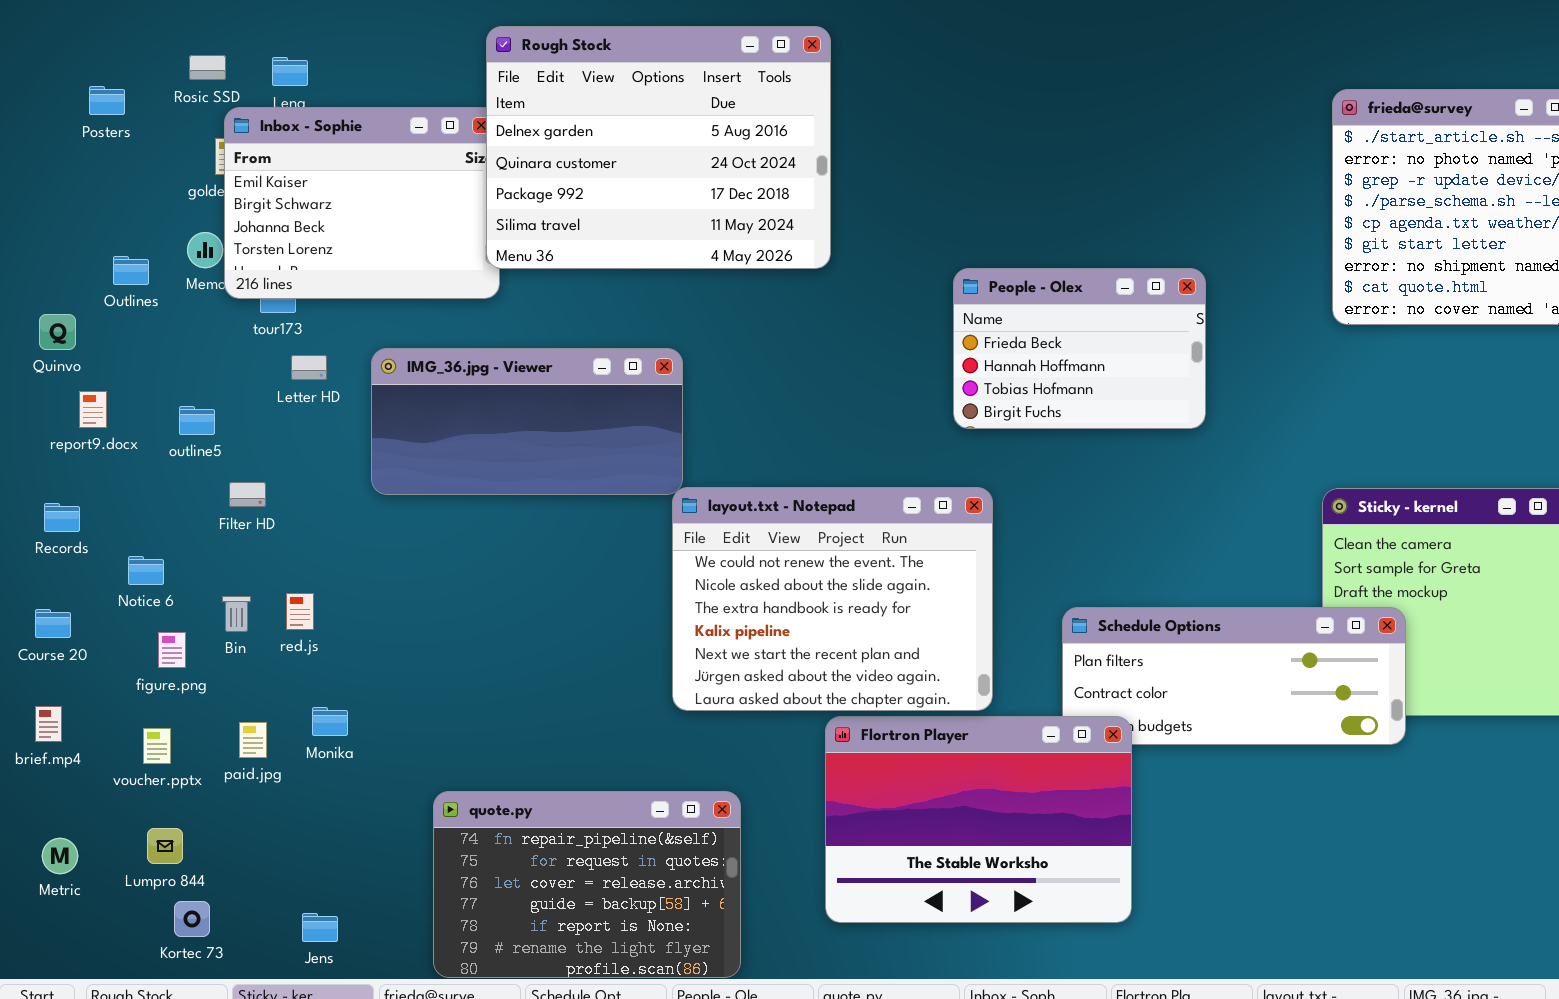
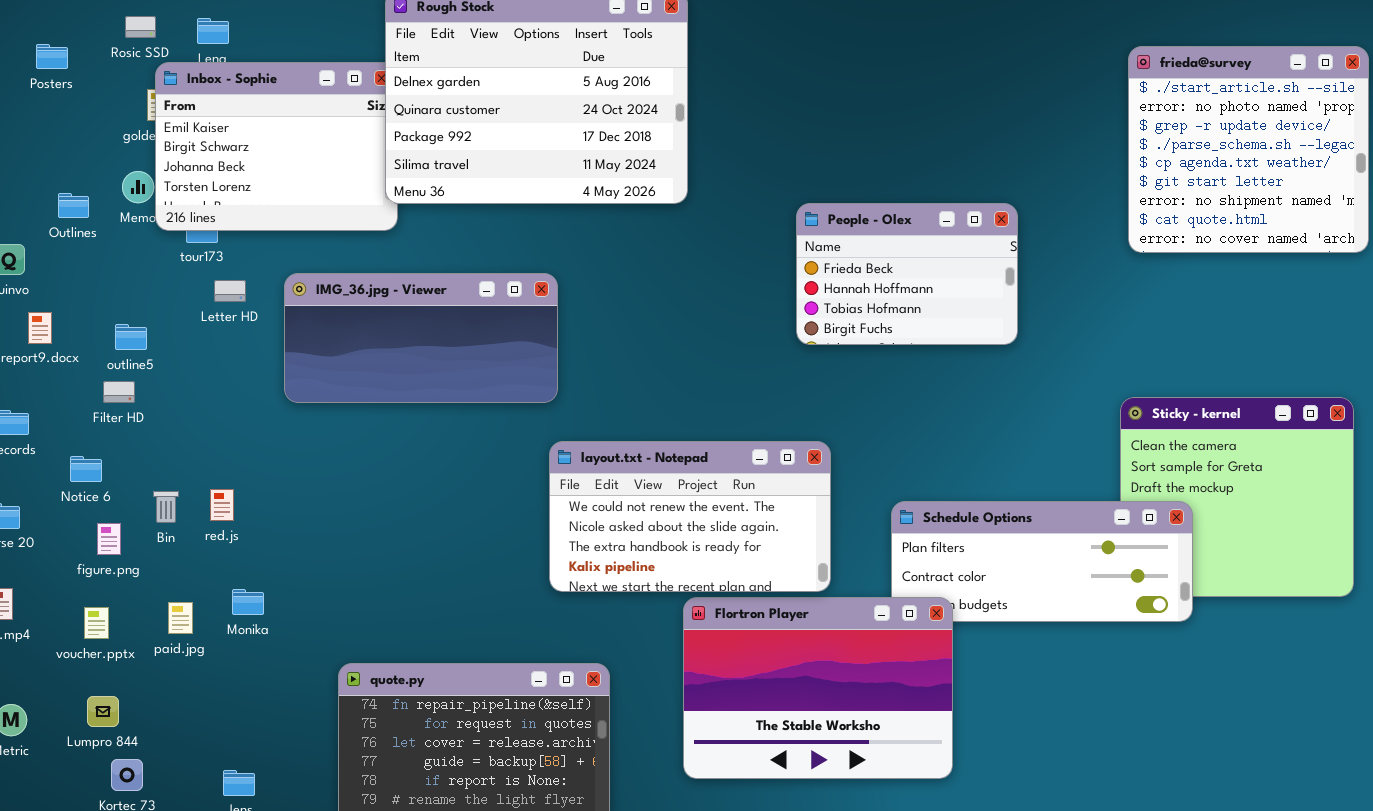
Filter HD: [229,482,266,507] -> [103,381,135,403], moved
layout.txt - Notepad: [672,487,993,711] -> [549,441,831,592], resized

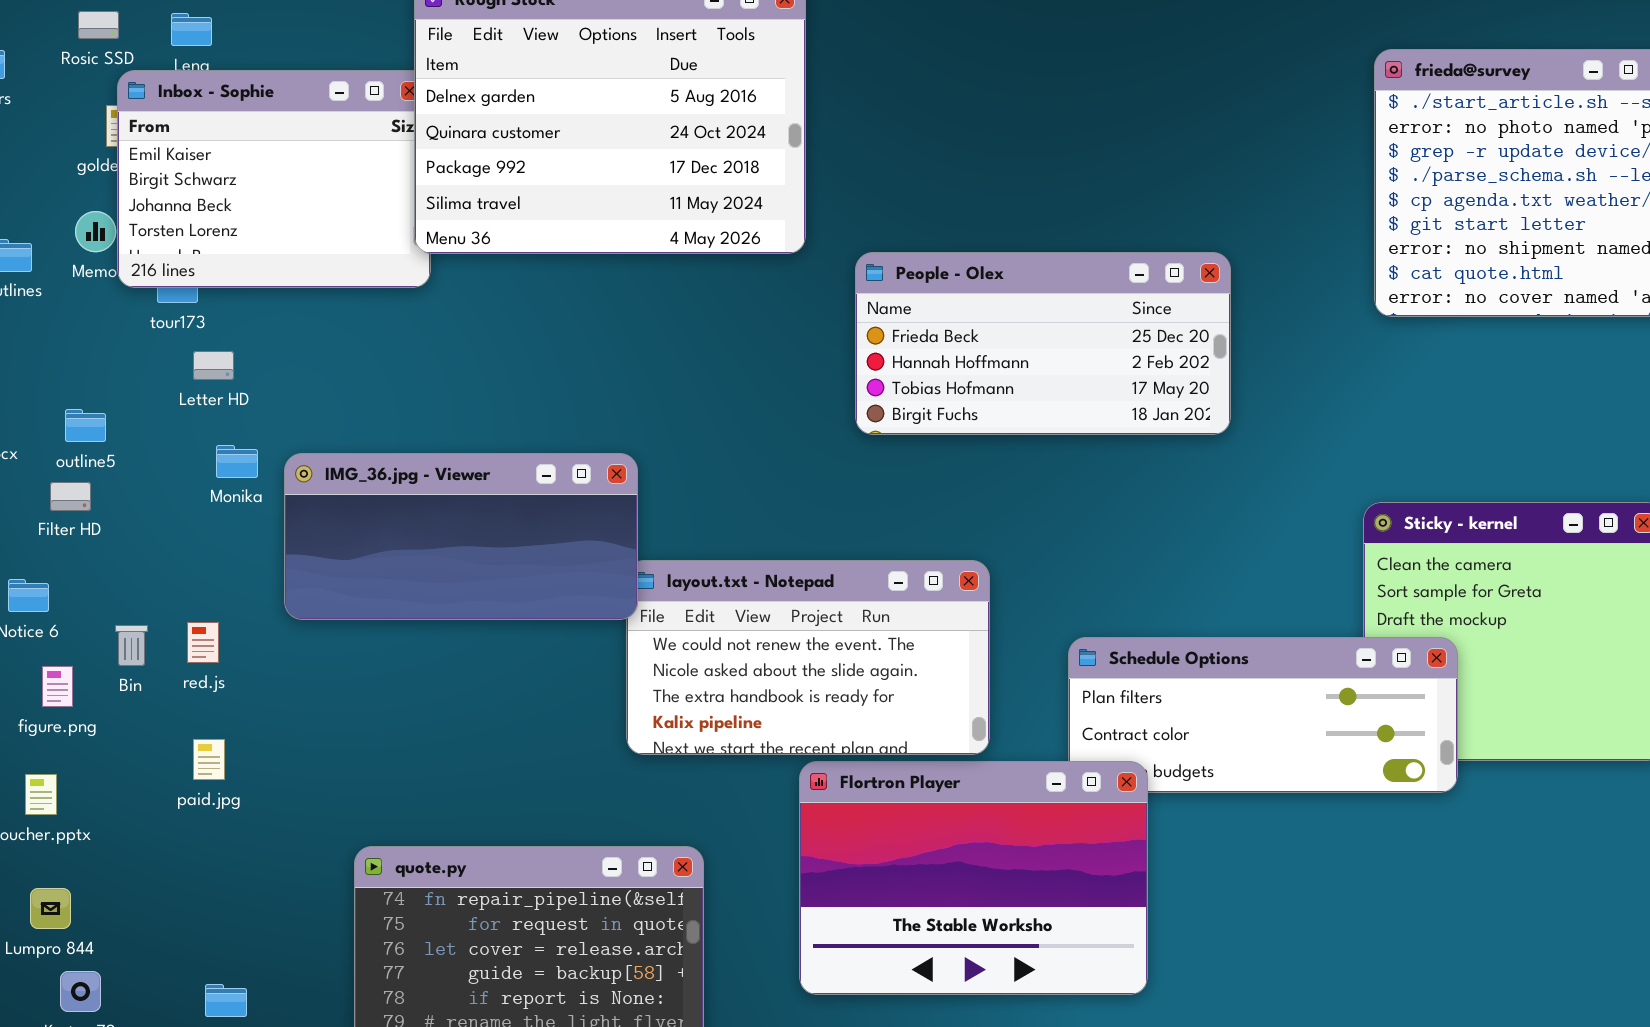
People - Olex: [796,203,1018,345] -> [855,252,1231,435], resized
IMG_36.jpg - Viewer: [284,273,558,403] -> [284,453,638,620], moved
Monika: [232,589,264,615] -> [216,445,258,478], moved
paid.jpg: [168,602,193,634] -> [193,739,225,780], moved

